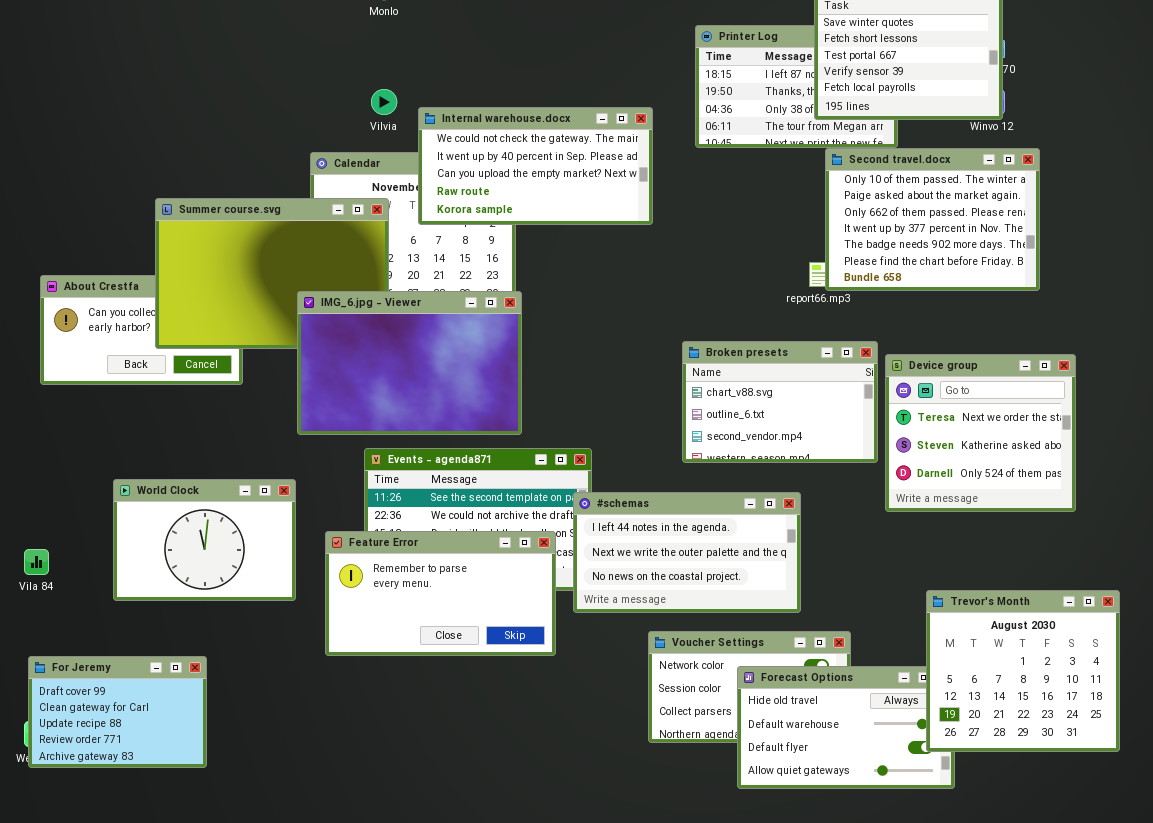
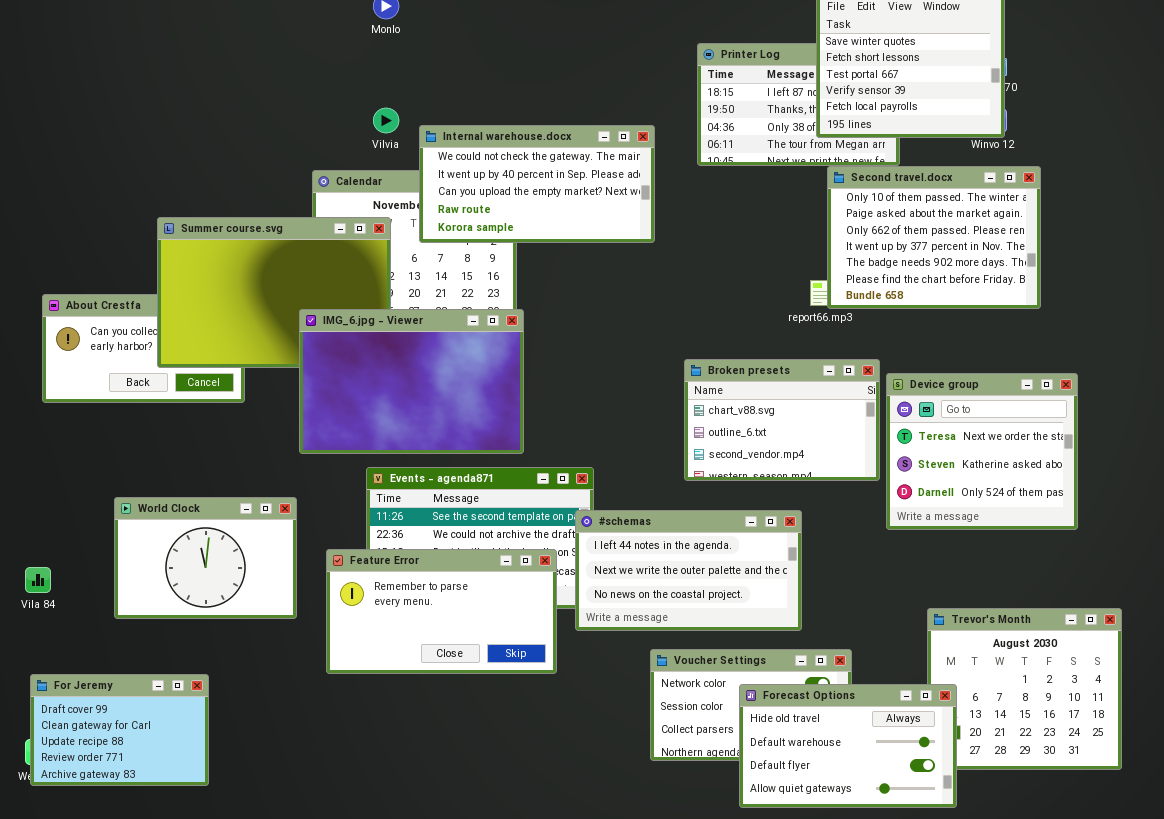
Forecast Options: [737,666,955,789] -> [739,684,957,808], raised

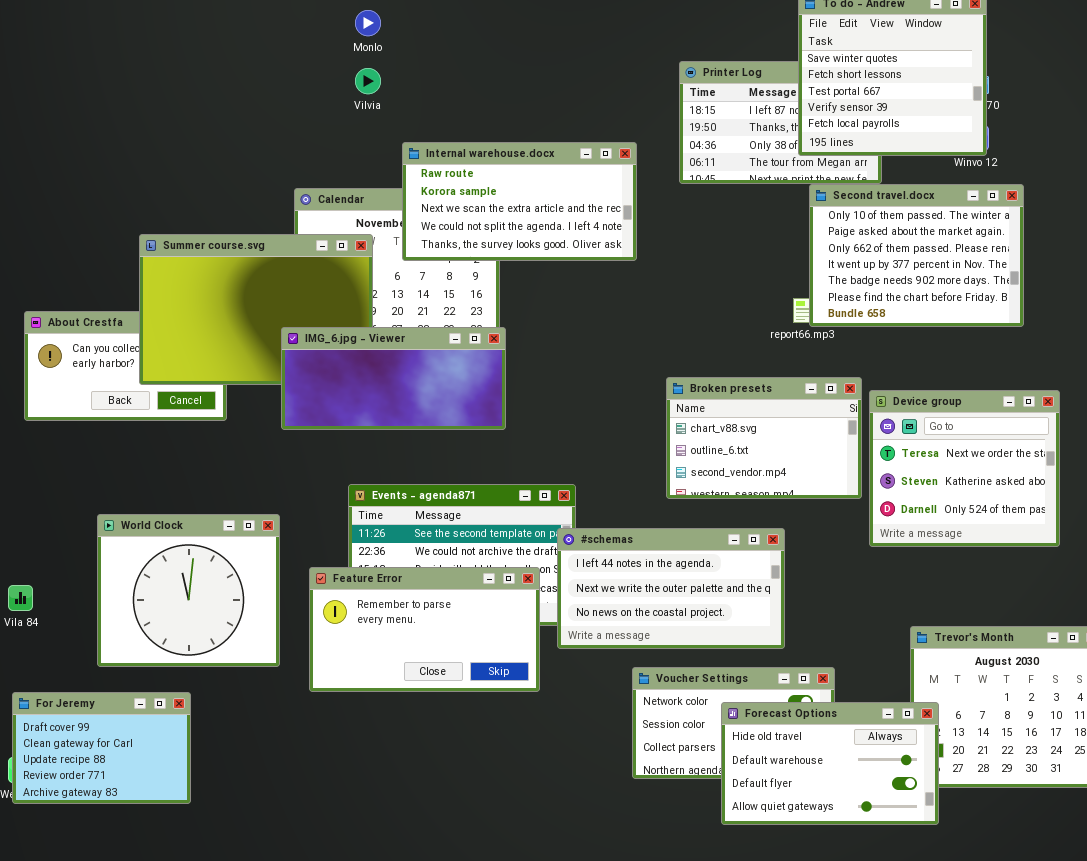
Vilvia: [373,108,399,133] -> [355,68,381,94], moved
Internal warehouse.docx: [419,125,655,243] -> [402,142,637,261], scrolled down 3 rows
IMG_6.jpg - Viewer: [299,309,524,454] -> [281,327,506,430], resized
World Clock: [114,497,297,619] -> [97,514,280,667], resized

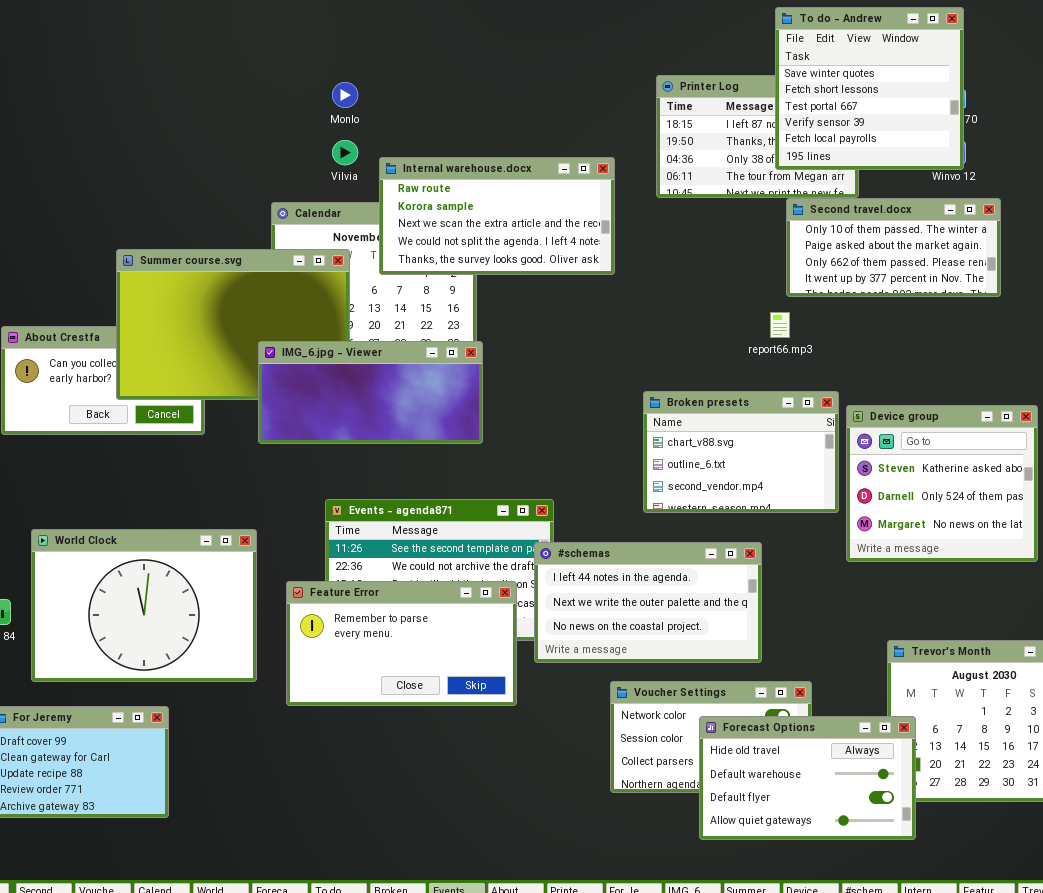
Monlo: [355,10,381,36] -> [332,82,358,108], moved
Vilvia: [355,68,381,94] -> [332,140,358,165], moved
Second travel.docx: [809,184,1024,327] -> [786,198,1001,297], resized
Device group: [869,390,1060,547] -> [846,405,1038,562], scrolled down 1 row
World Clock: [97,514,280,667] -> [31,529,257,682], resized

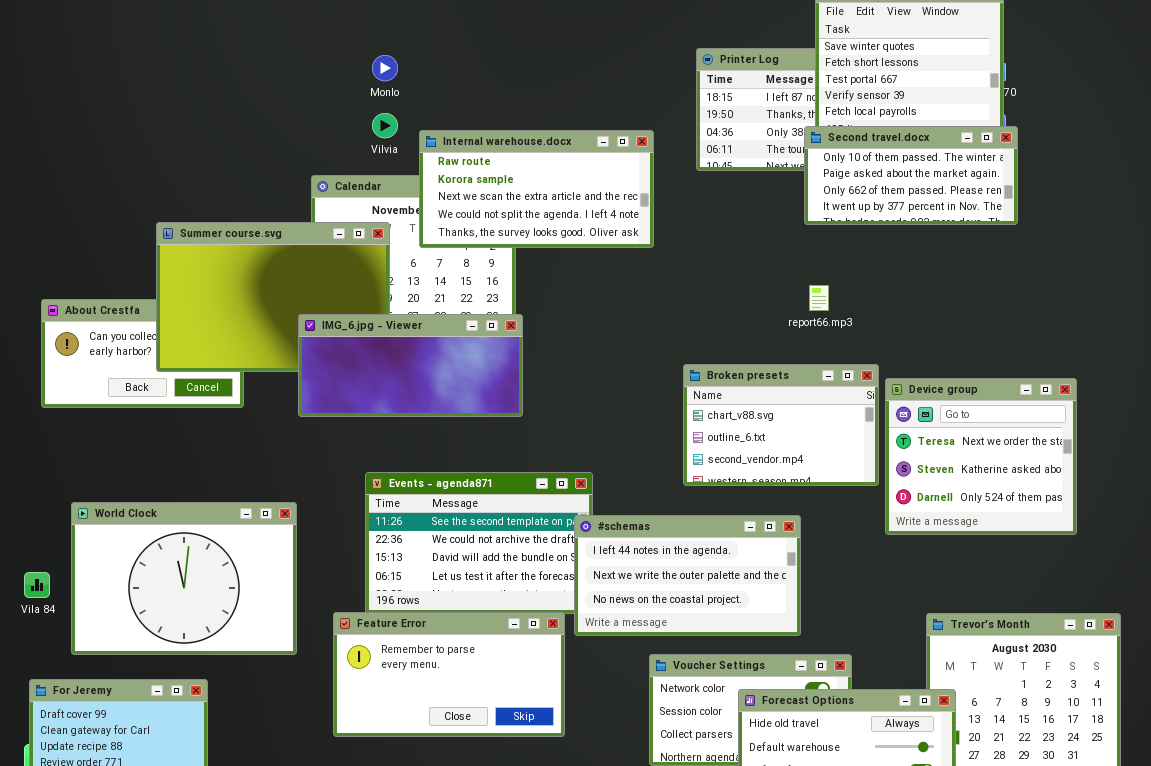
Second travel.docx: [786,198,1001,297] -> [804,126,1018,225], moved
Device group: [846,405,1038,562] -> [885,378,1077,535], scrolled up 1 row
Feature Error: [286,581,517,706] -> [333,612,565,737], moved

